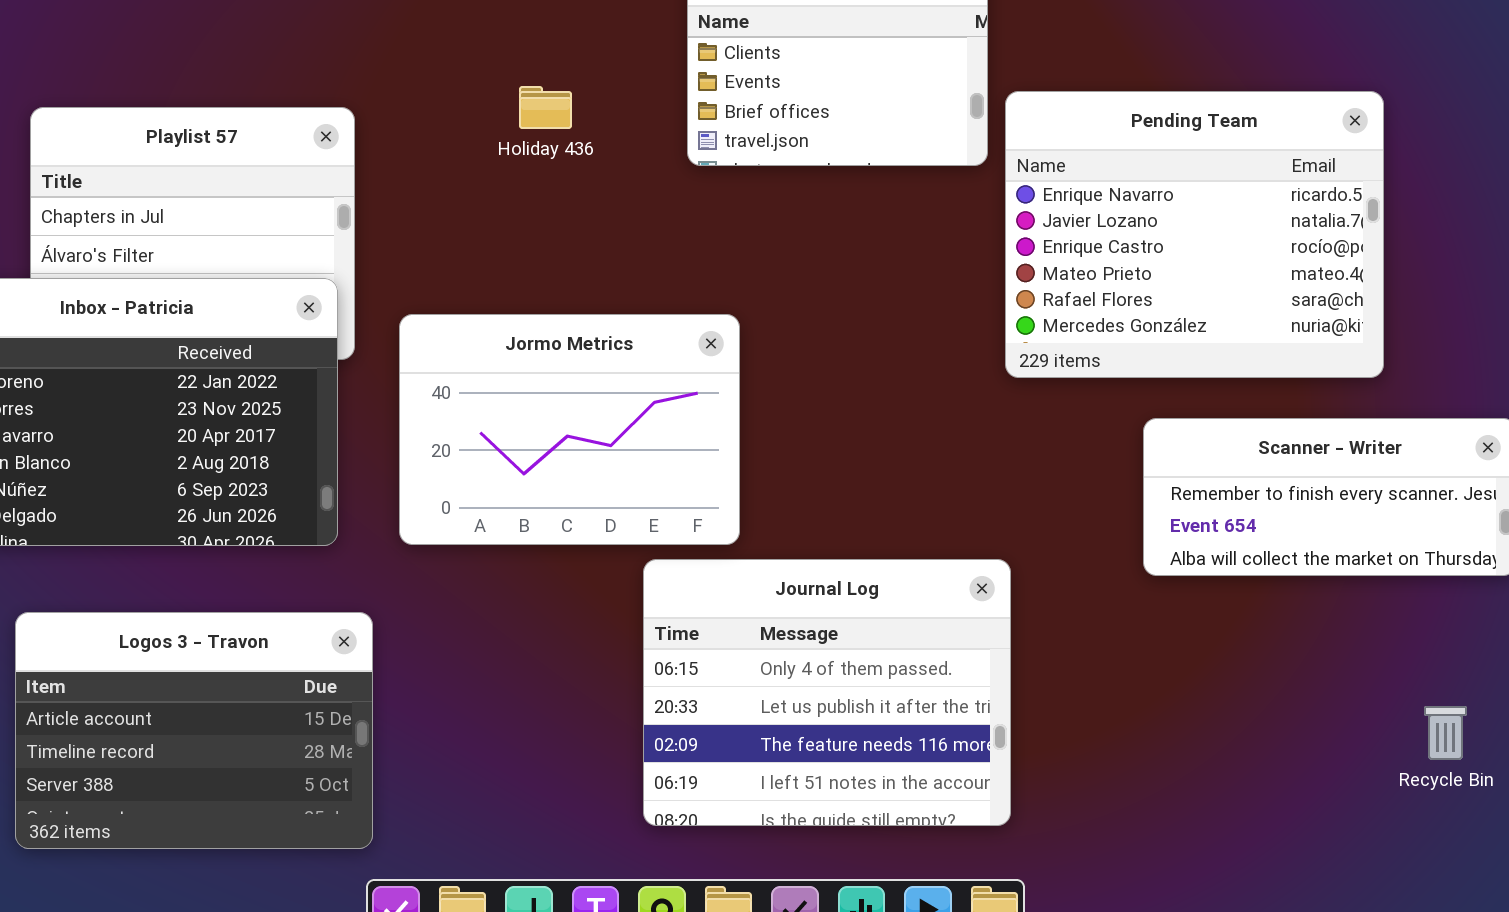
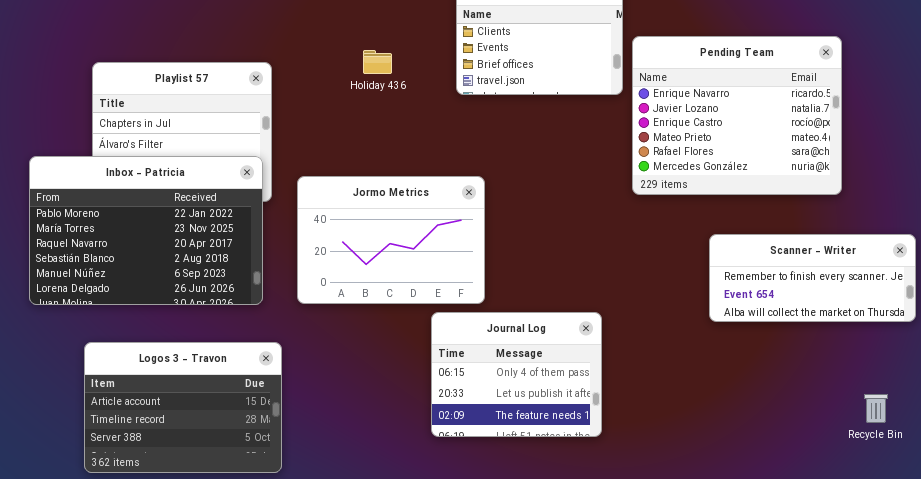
Pending Team: [1005,91,1384,378] -> [632,36,842,195], moved
Journal Log: [643,559,1011,826] -> [431,312,602,437], resized

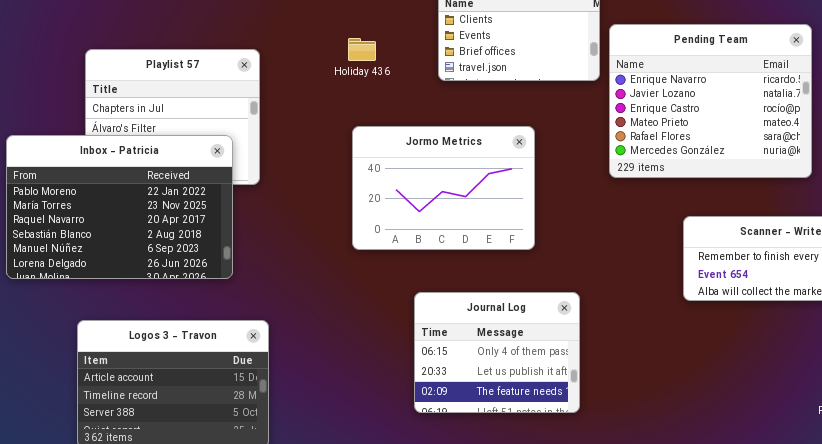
Inbox - Patricia: [29,156,263,305] -> [6,135,233,279], moved
Jormo Metrics: [297,176,485,304] -> [352,126,535,250], moved

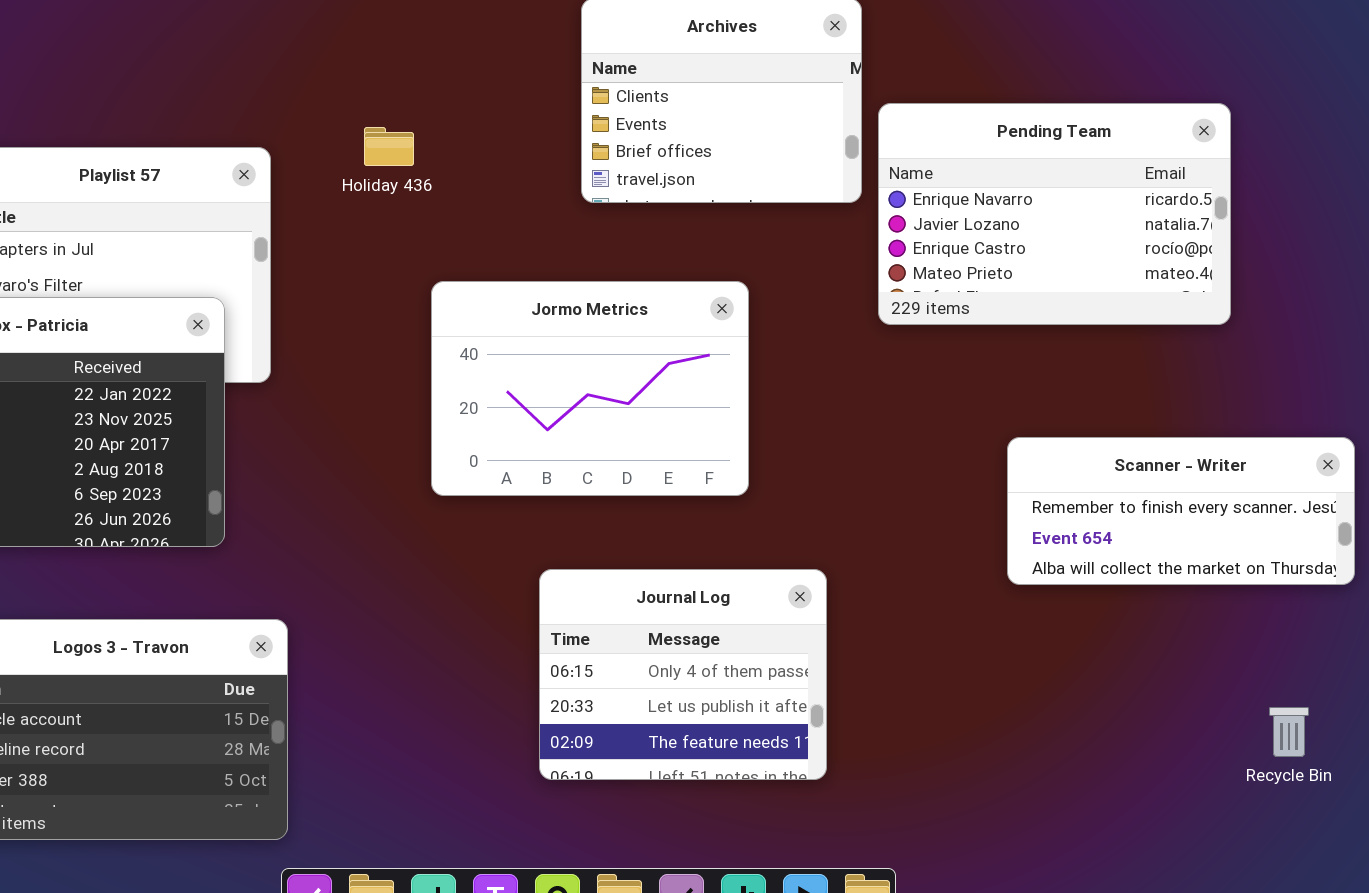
Pending Team: [609,24,812,178] -> [878,103,1231,325], resized
Holiday 436: [348,38,376,61] -> [364,127,414,166], moved

